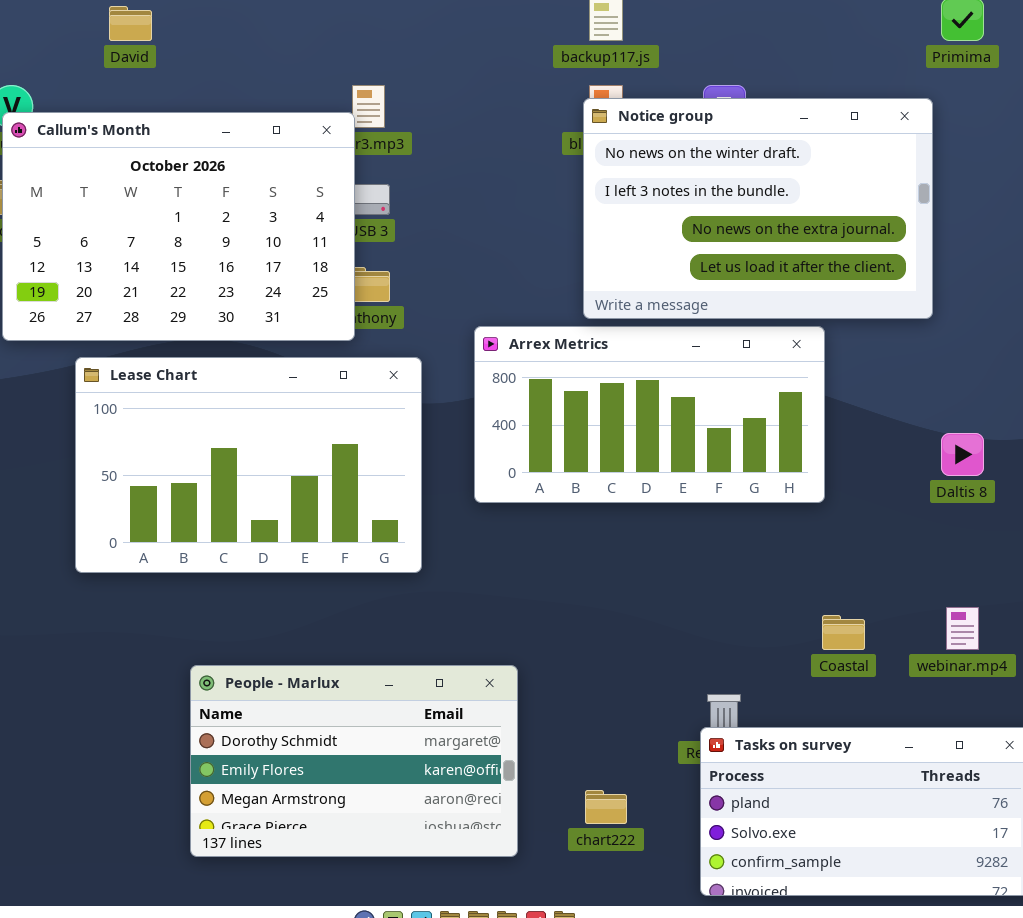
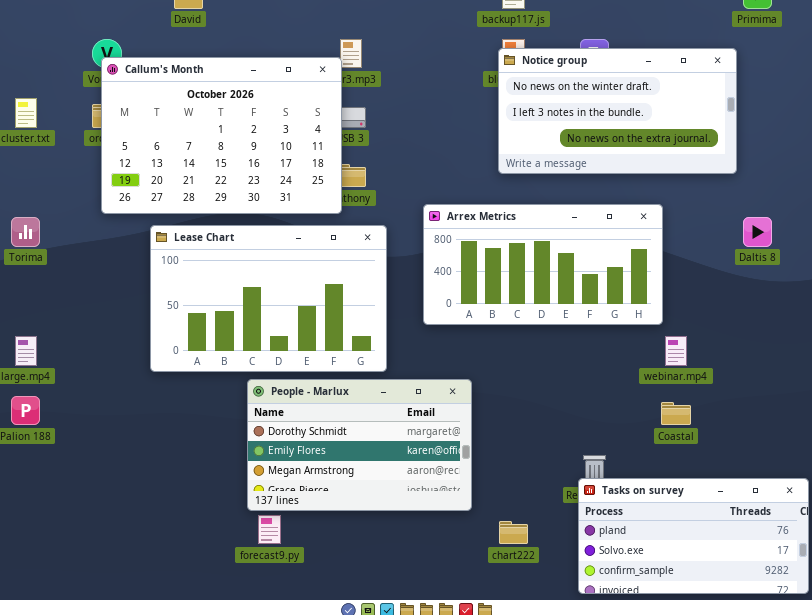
Notice group: [583,98,933,319] -> [498,48,737,174], resized
Daltis 8: [941,433,984,476] -> [743,217,772,247], moved
webinar.mp4: [946,607,979,650] -> [665,336,687,366], moved
People - Marlux: [190,665,518,857] -> [247,379,472,511], moved

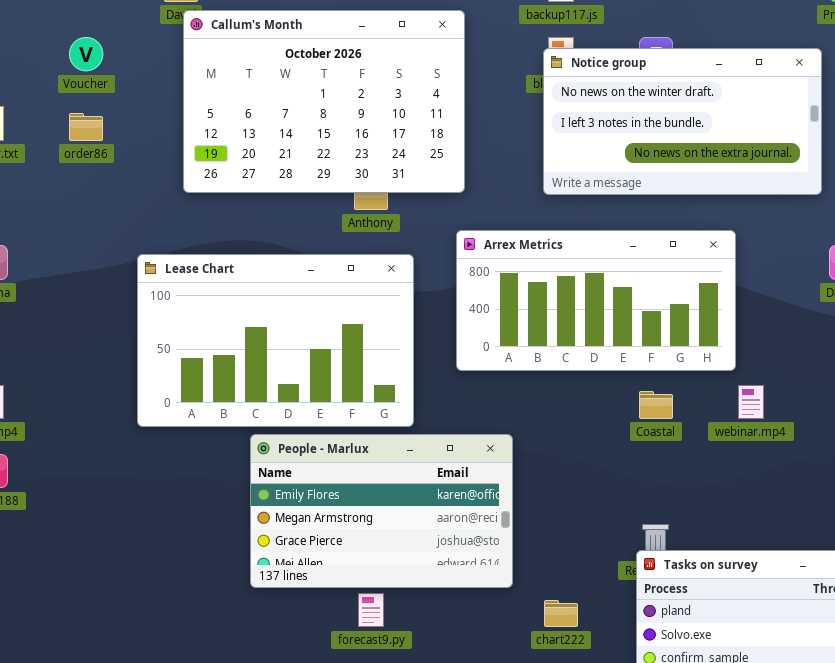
Callum's Month: [101,57,342,214] -> [183,10,465,193], moved
People - Marlux: [247,379,472,511] -> [250,434,513,588], scrolled down 1 row
Coastal: [661,402,691,425] -> [639,391,673,419], moved
forecast9.py: [258,515,281,544] -> [358,593,384,627], moved

